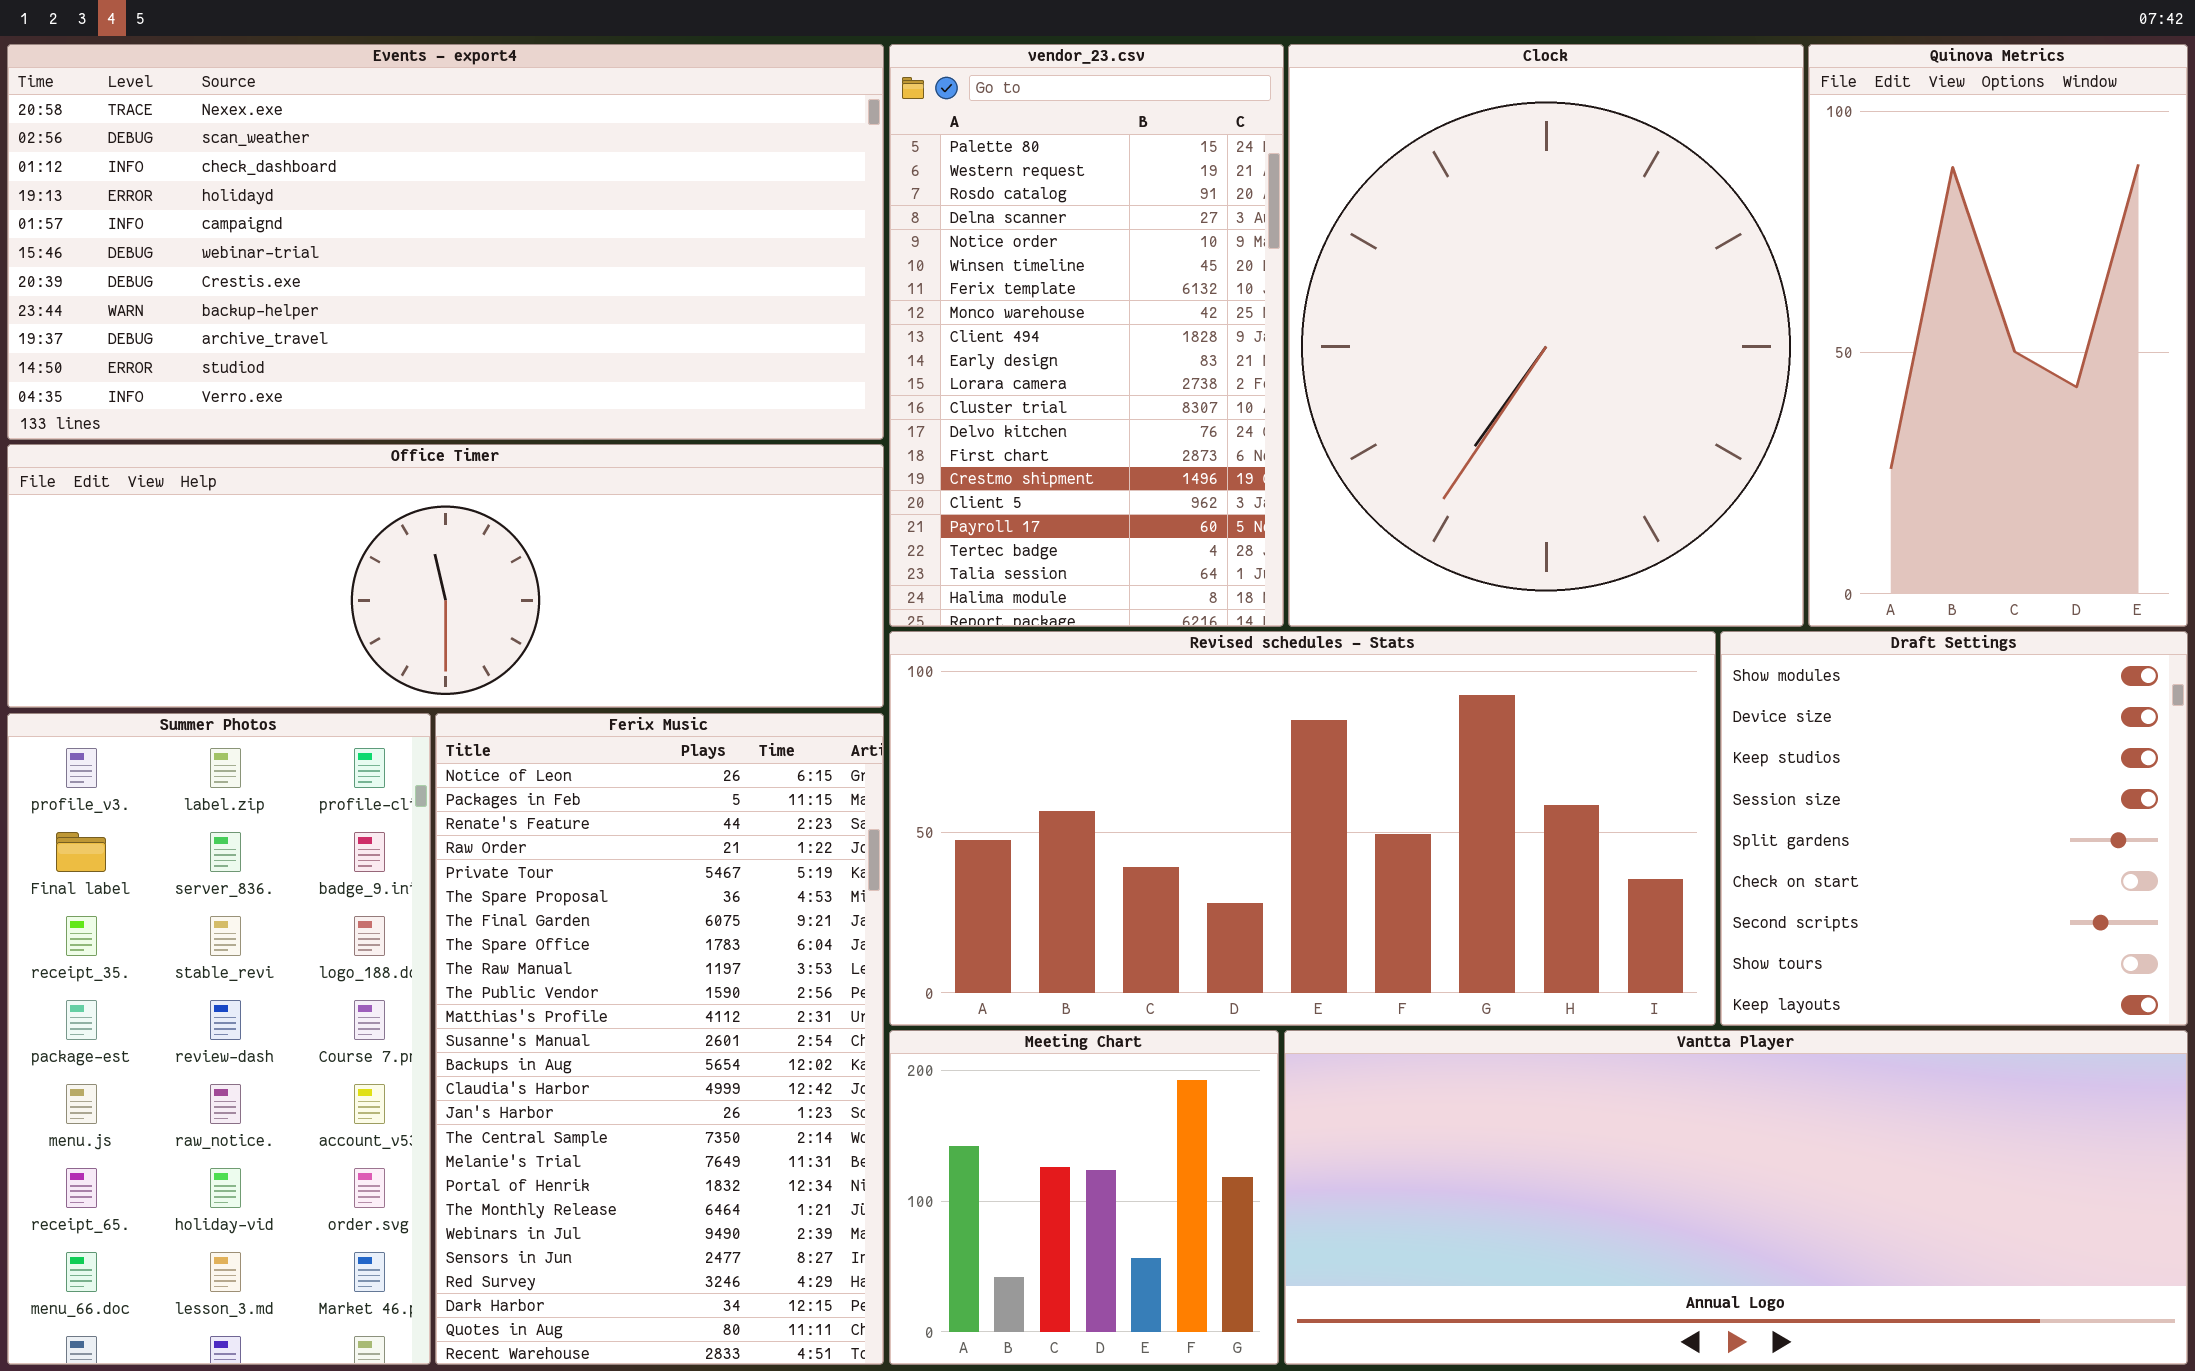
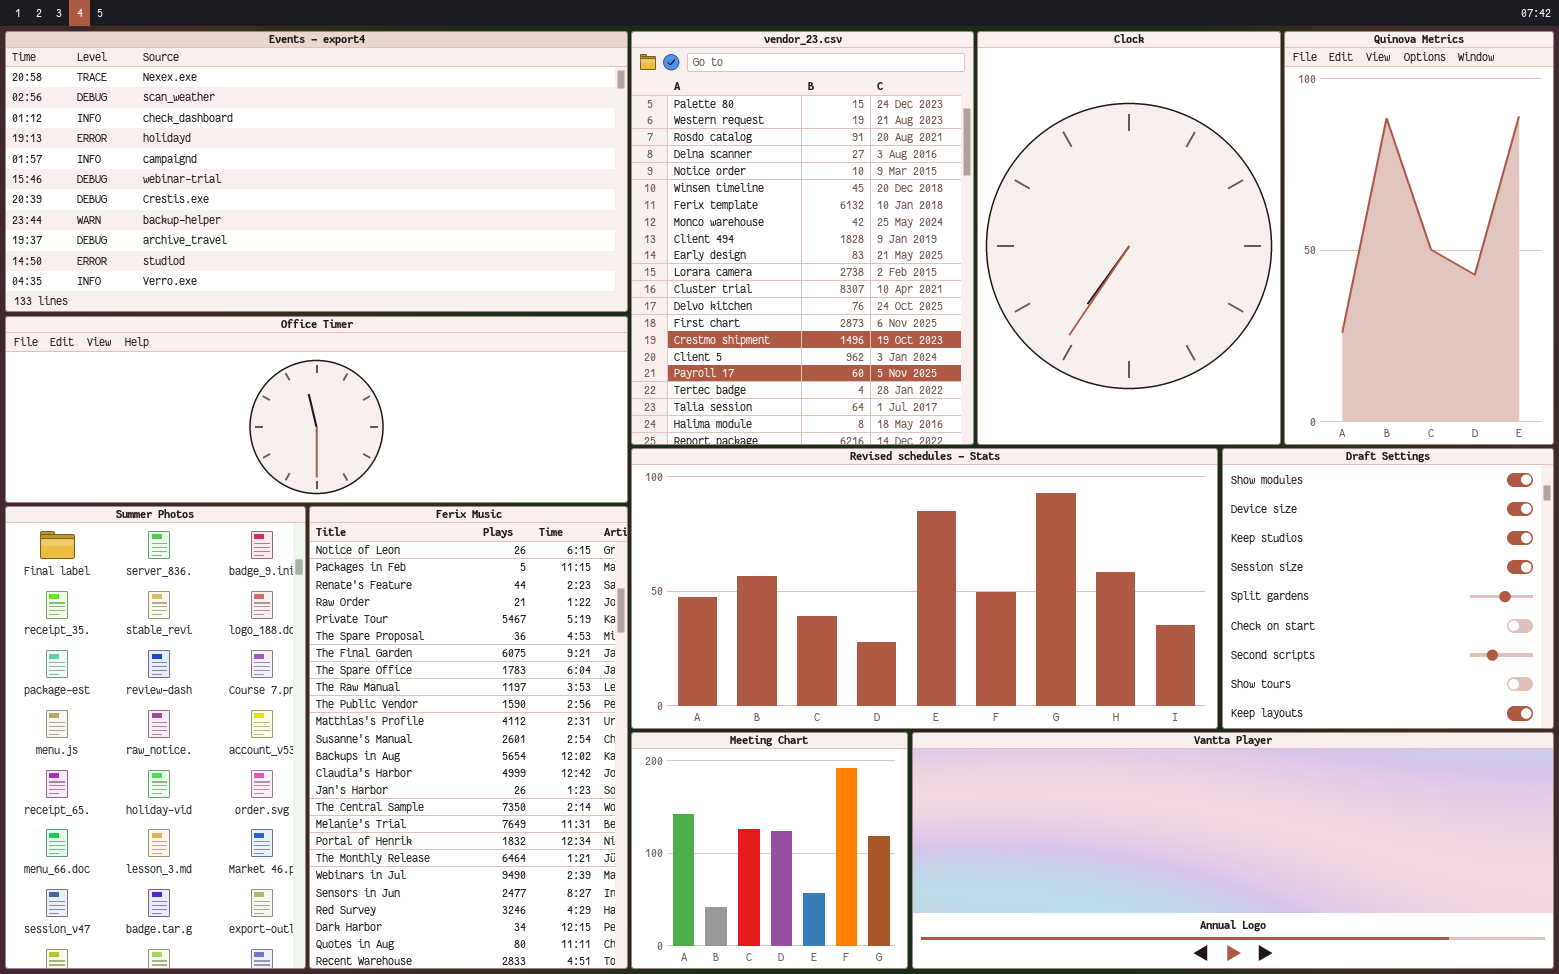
vendor_23.csv: [889,44,1284,627] -> [631,31,974,445], resized
Clock: [1288,44,1804,627] -> [977,31,1281,445], resized
Summer Photos: [7,713,431,1365] -> [5,506,306,969], scrolled down 1 row

